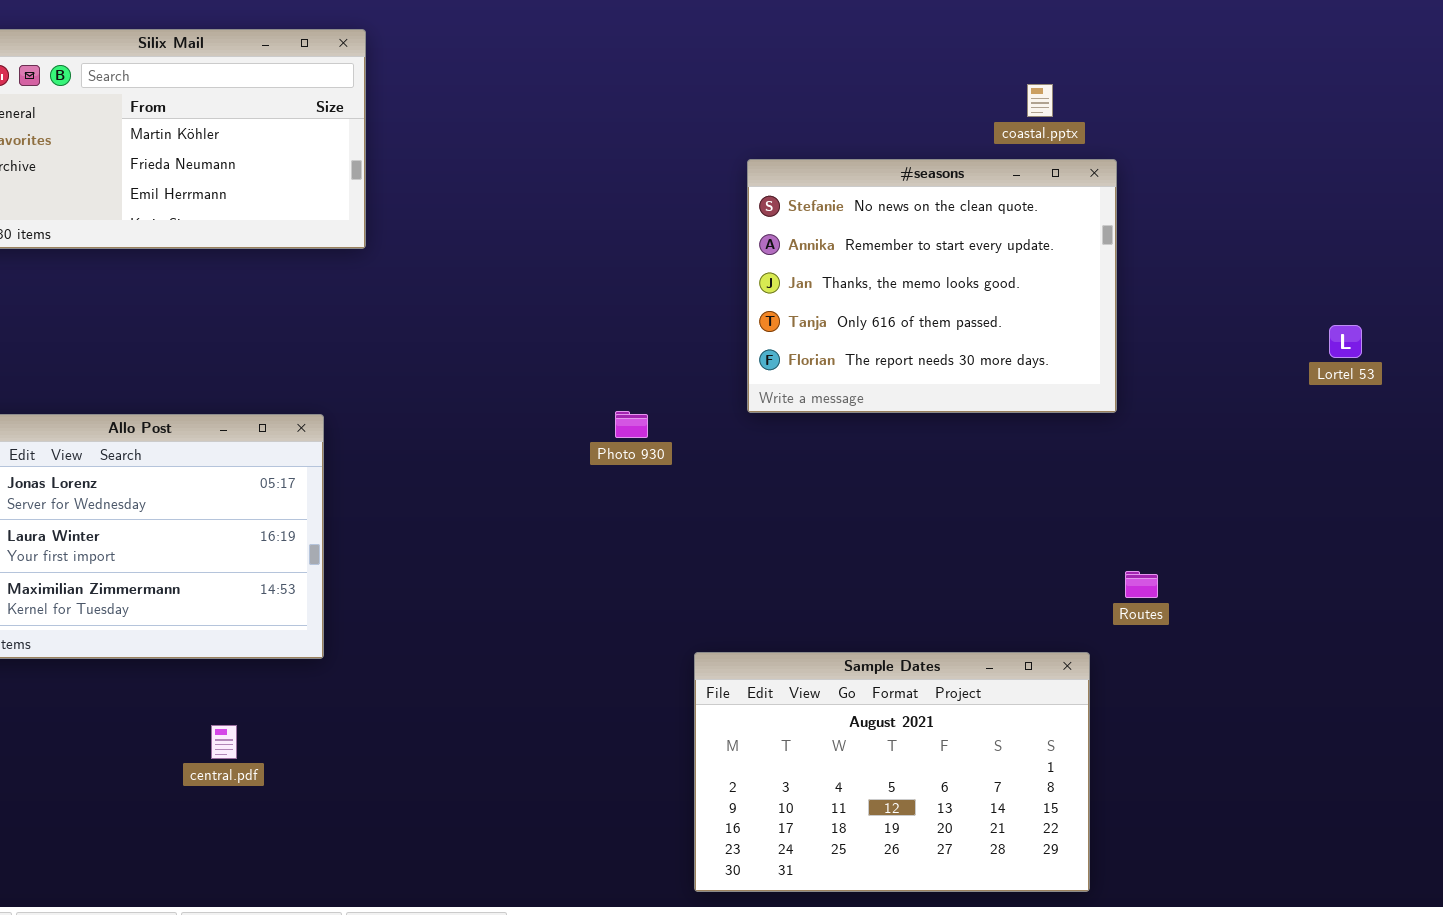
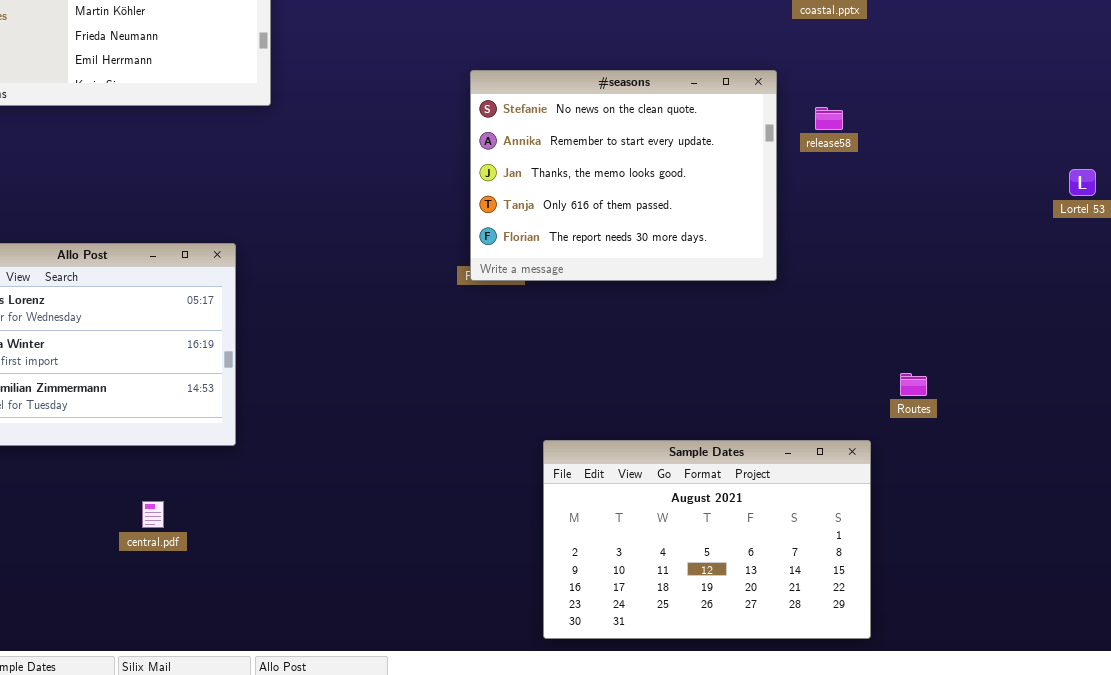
#seasons: [747,159,1117,413] -> [470,70,777,281], moved

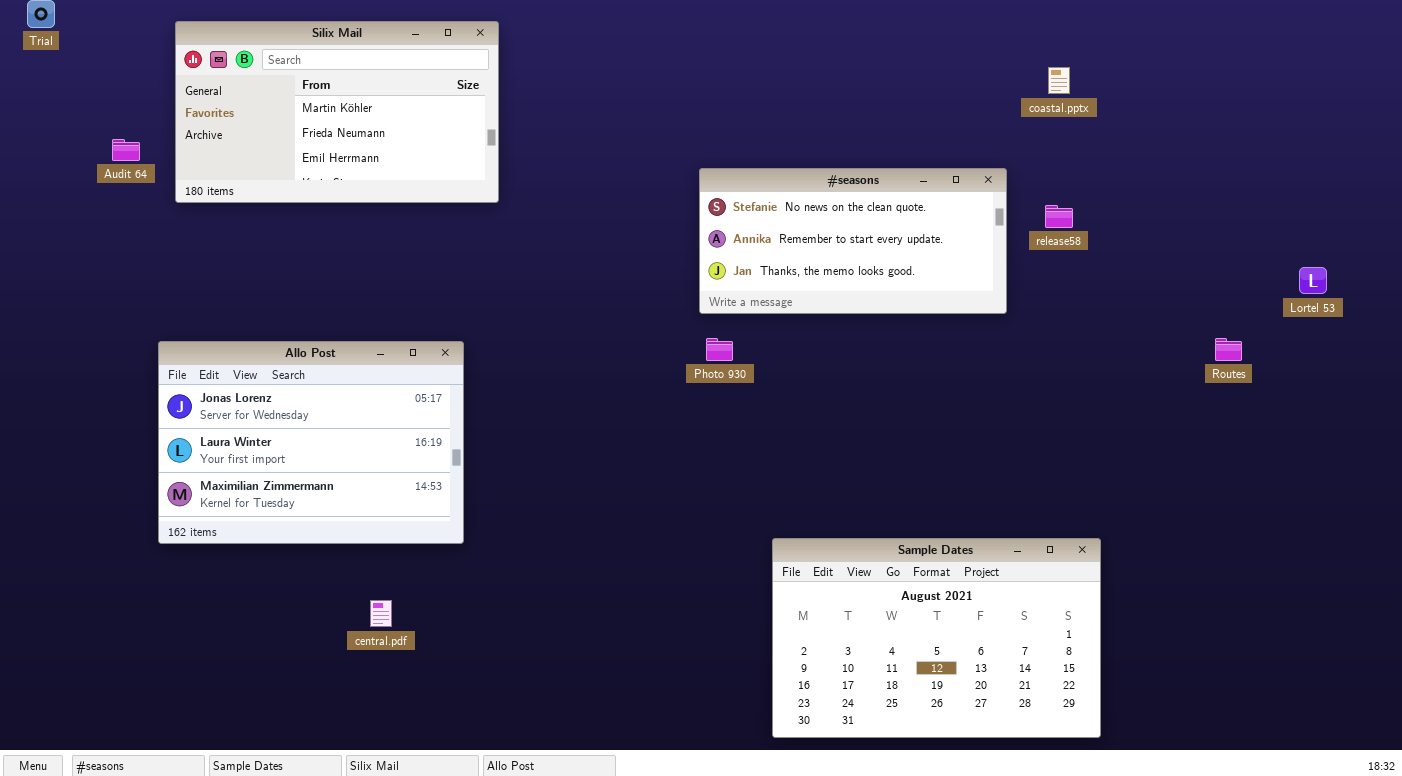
#seasons: [470,70,777,281] -> [699,168,1007,314], resized
Routes: [900,373,927,396] -> [1215,338,1242,361], moved

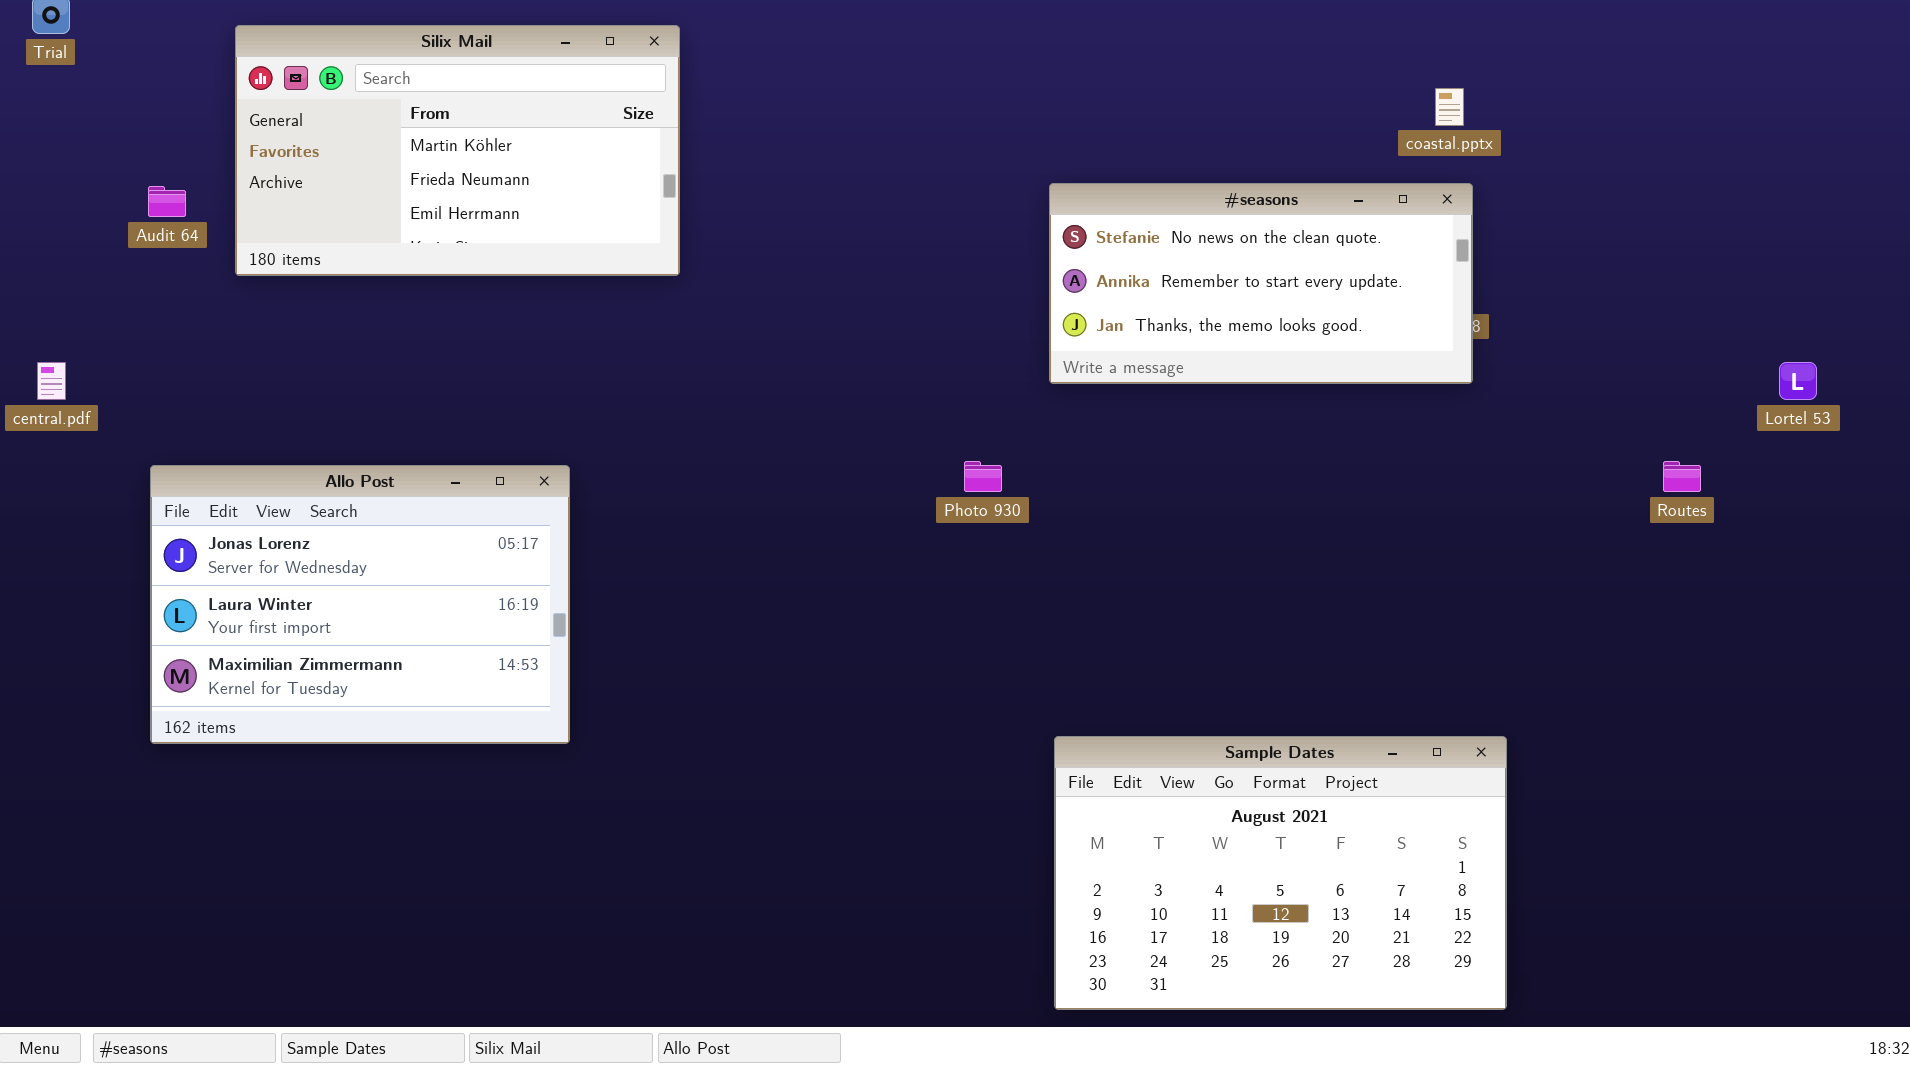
#seasons: [699,168,1007,314] -> [1049,183,1473,384], moved
Allo Post: [158,341,464,544] -> [150,465,570,744], moved
central.pdf: [370,600,392,627] -> [37,362,66,400], moved

